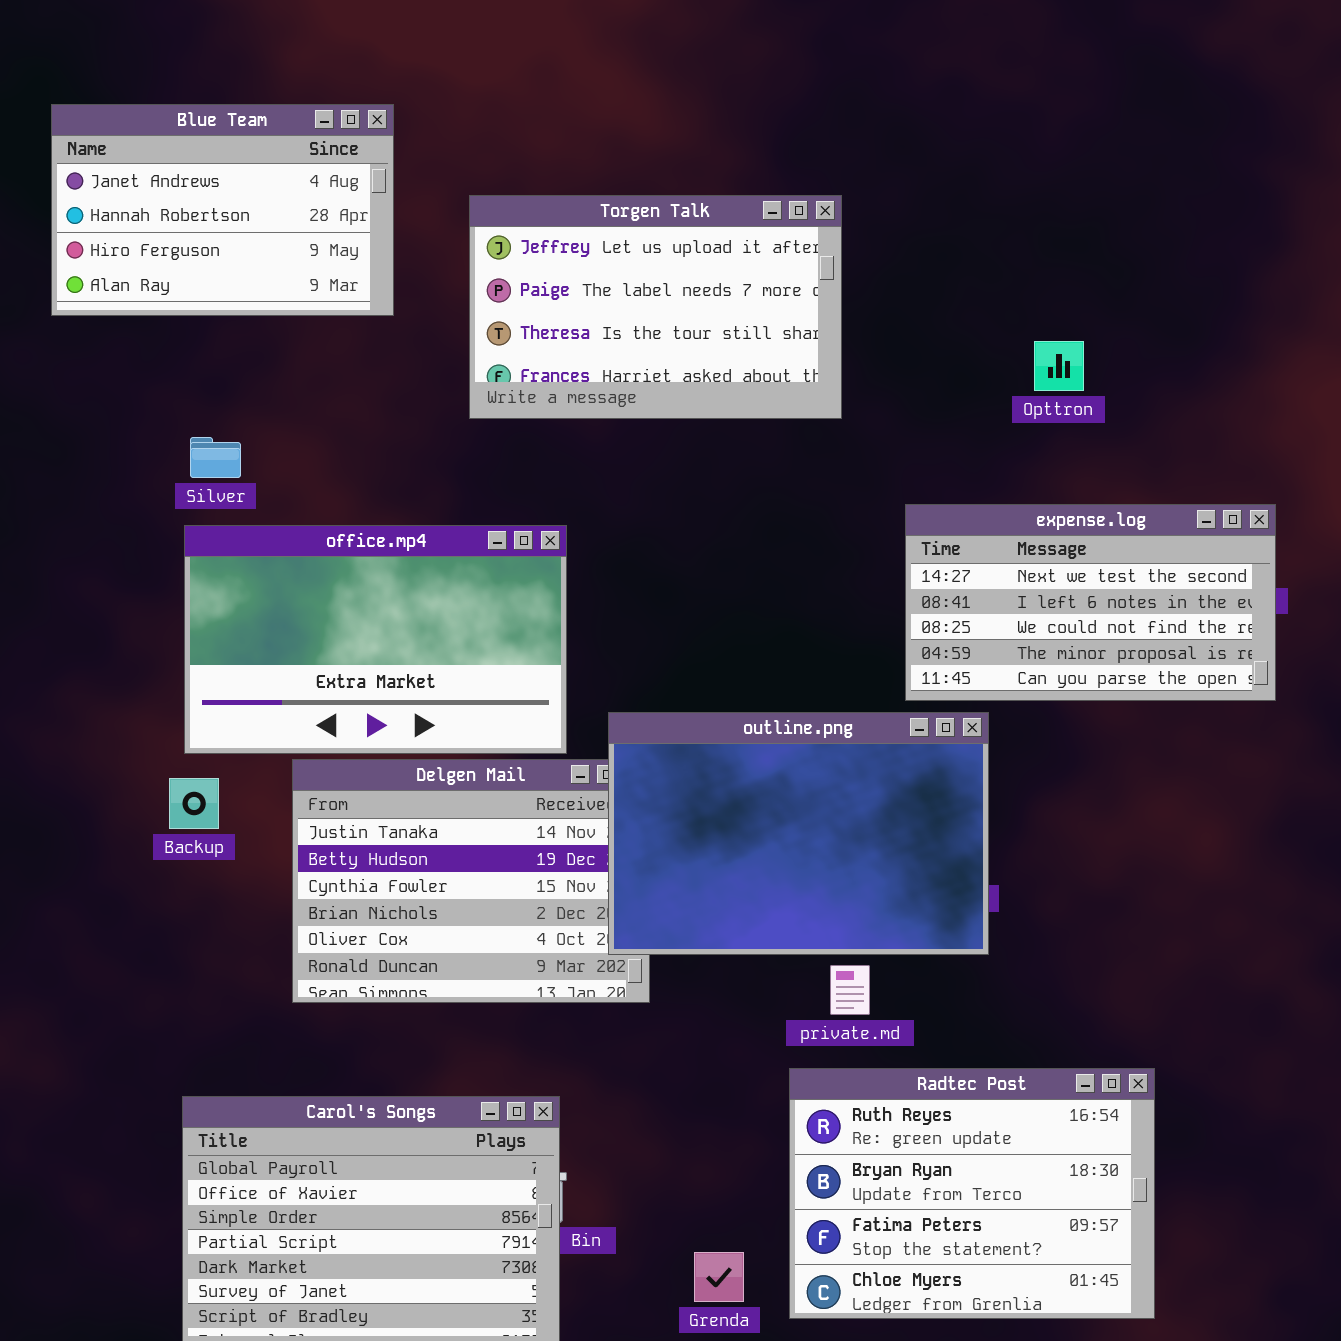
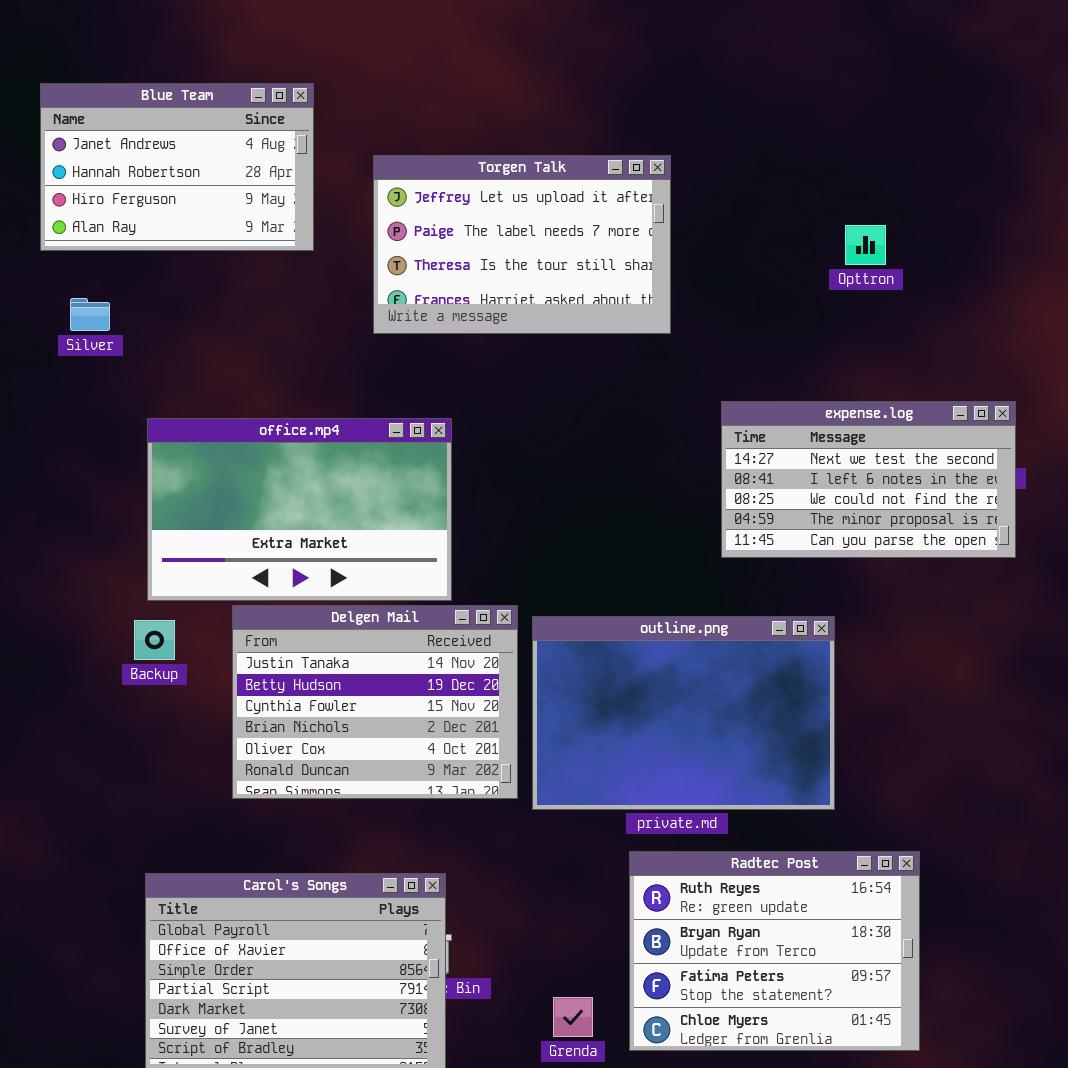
Opttron: [1034,341,1084,391] -> [845,225,886,265], moved
Silver: [190,437,241,478] -> [70,298,110,331], moved
outline.png: [608,712,989,955] -> [532,616,835,810], moved

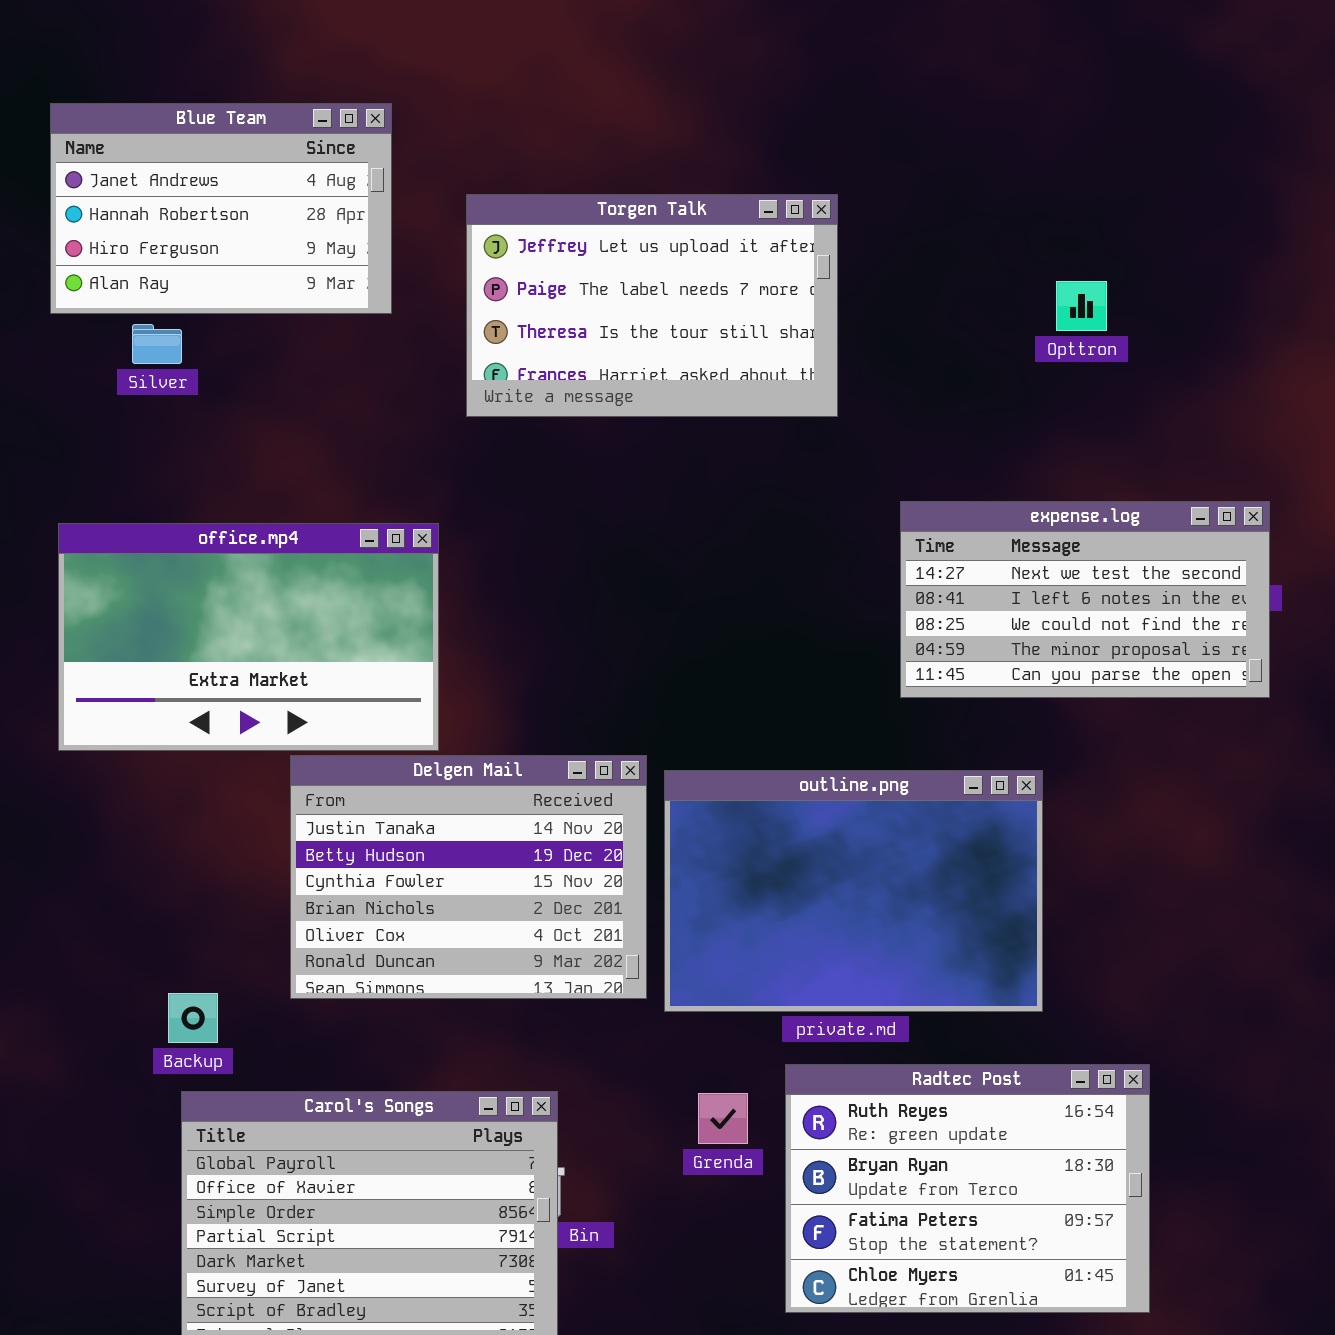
Silver: [70,298,110,331] -> [132,324,182,364], moved
office.mp4: [147,418,452,601] -> [58,523,439,751], moved
Backup: [134,620,175,660] -> [168,993,218,1043], moved
Grenda: [553,997,593,1037] -> [698,1093,748,1144], moved

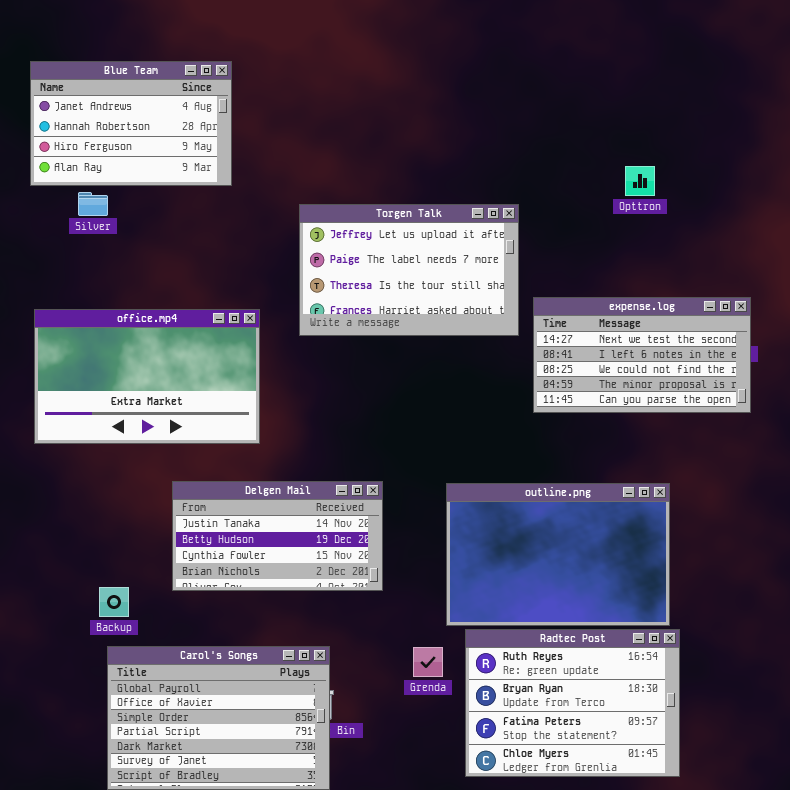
Torgen Talk: [466,194,838,417] -> [299,204,519,336], moved
Delgen Mail: [290,755,647,999] -> [172,481,383,591], resized
outline.png: [664,770,1043,1012] -> [446,483,670,626], moved

